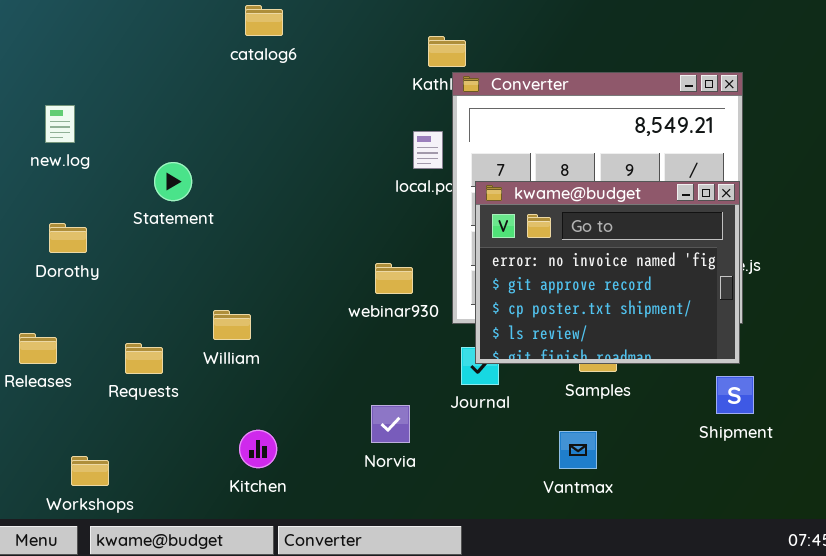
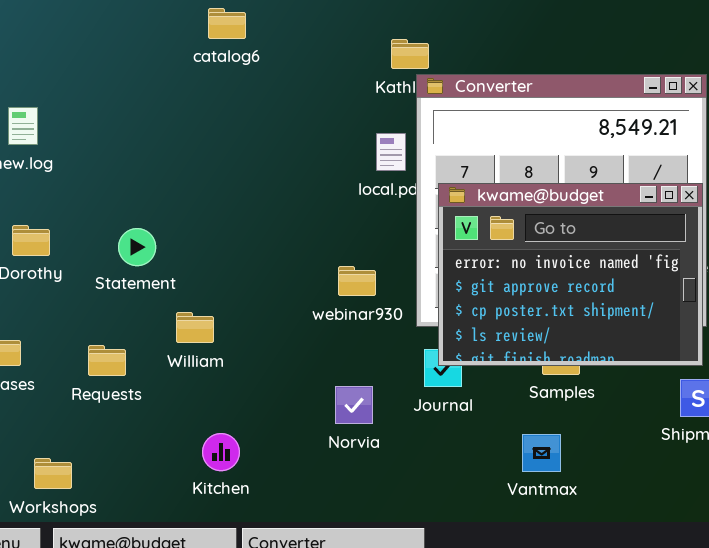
Statement: [154,162,192,201] -> [118,228,156,266], moved
Norvia: [371,405,410,443] -> [335,386,373,424], moved

